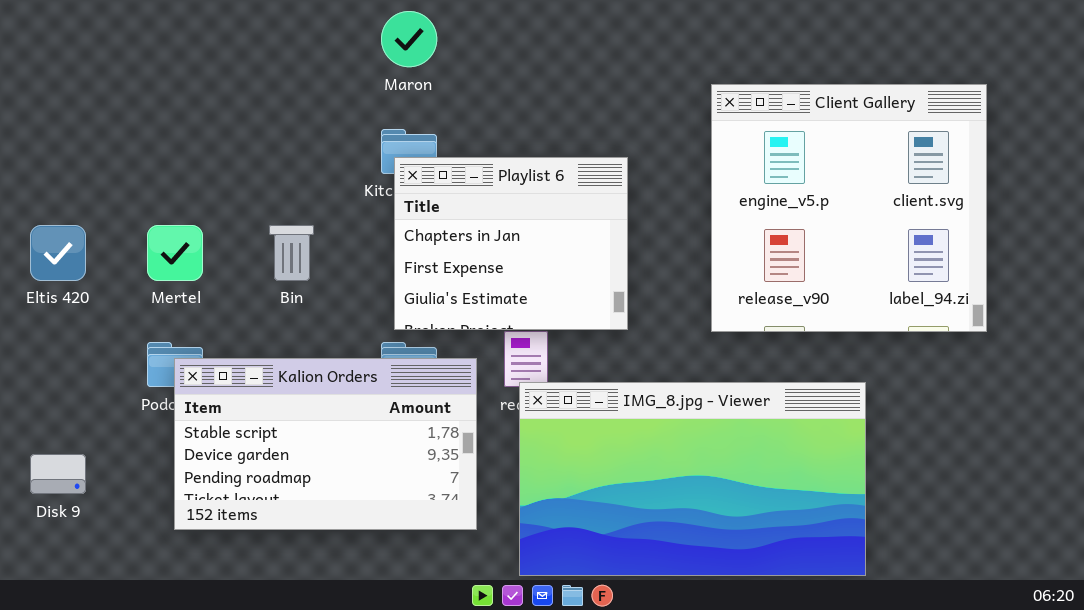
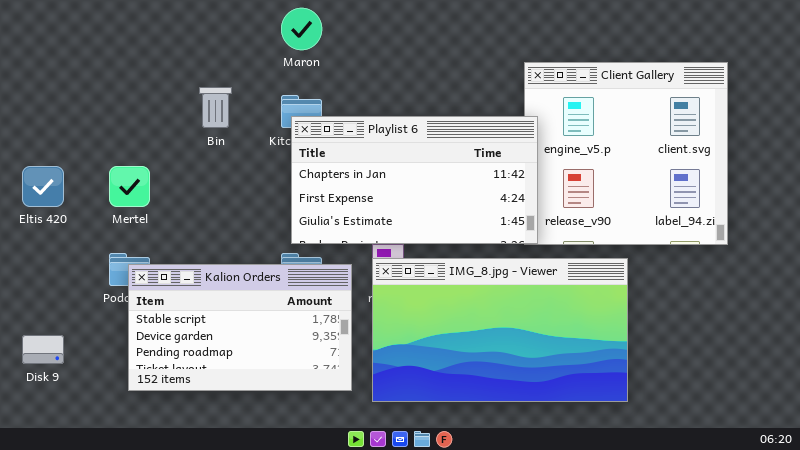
Playlist 6: [394,157,628,330] -> [291,116,538,244], resized
Bin: [269,225,314,281] -> [199,87,232,128], moved
IMG_8.jpg - Viewer: [519,382,866,576] -> [372,258,628,402], moved

